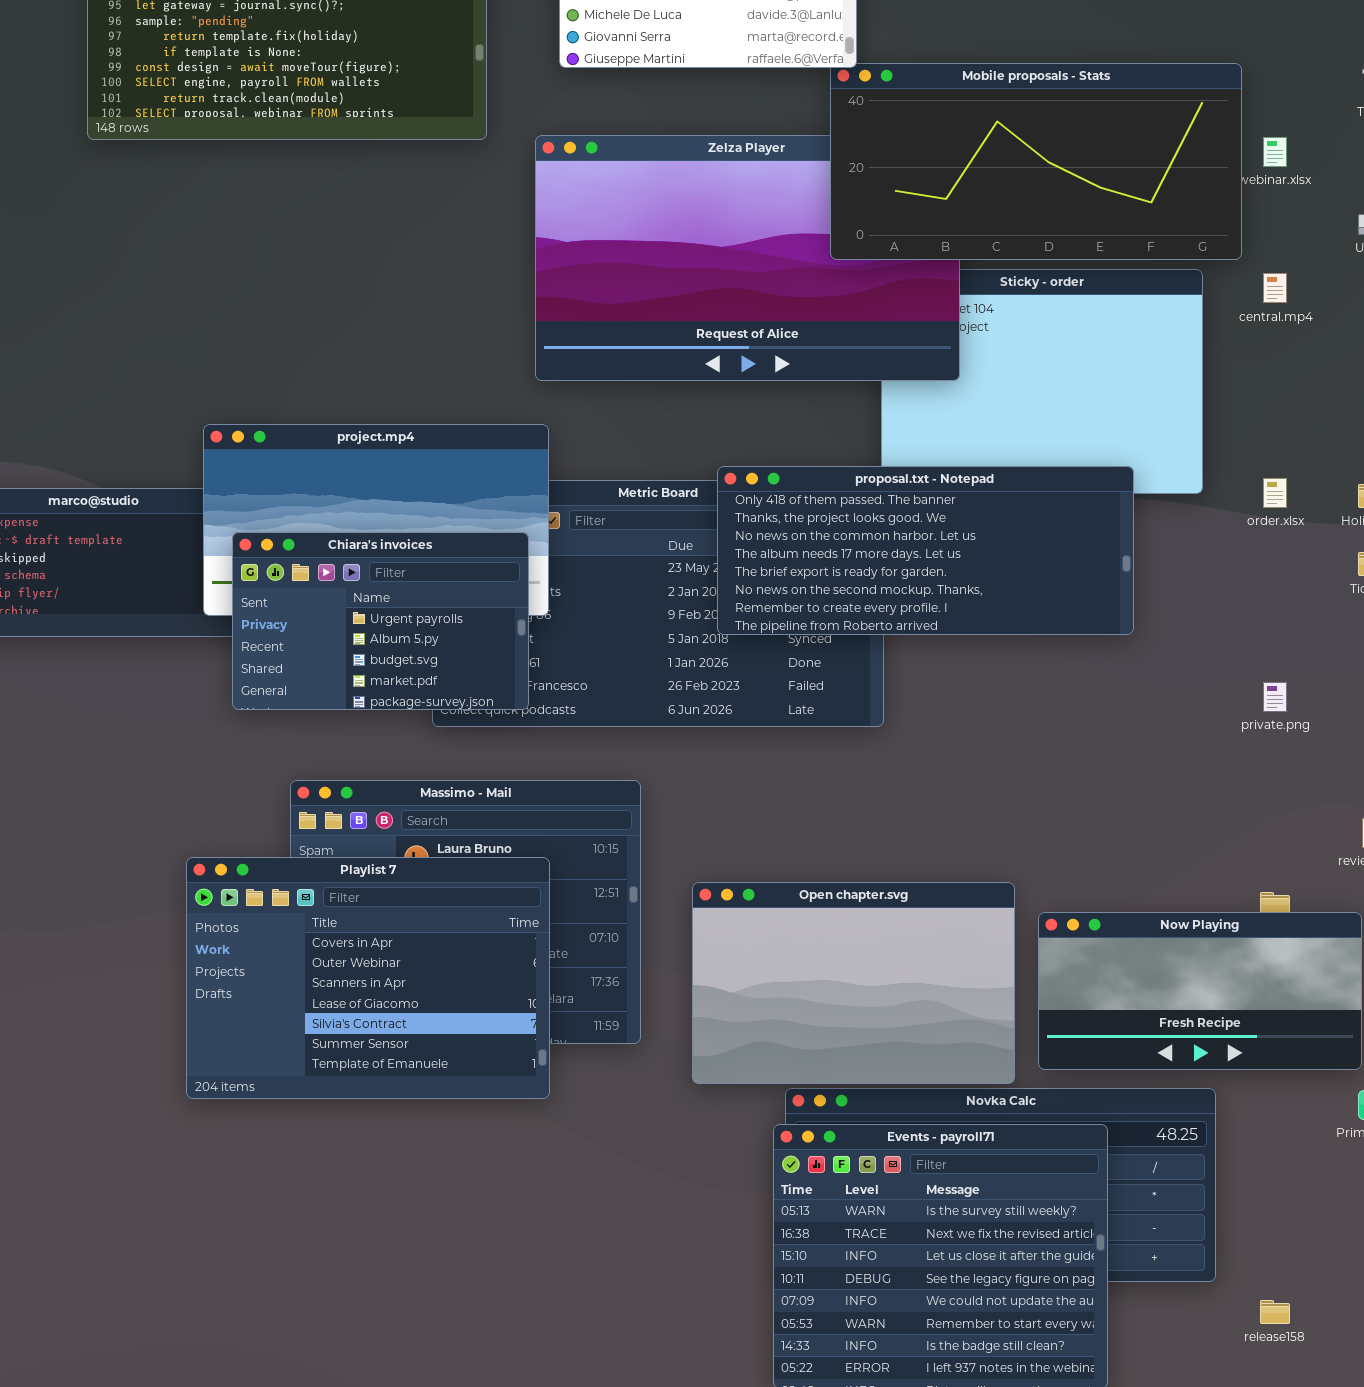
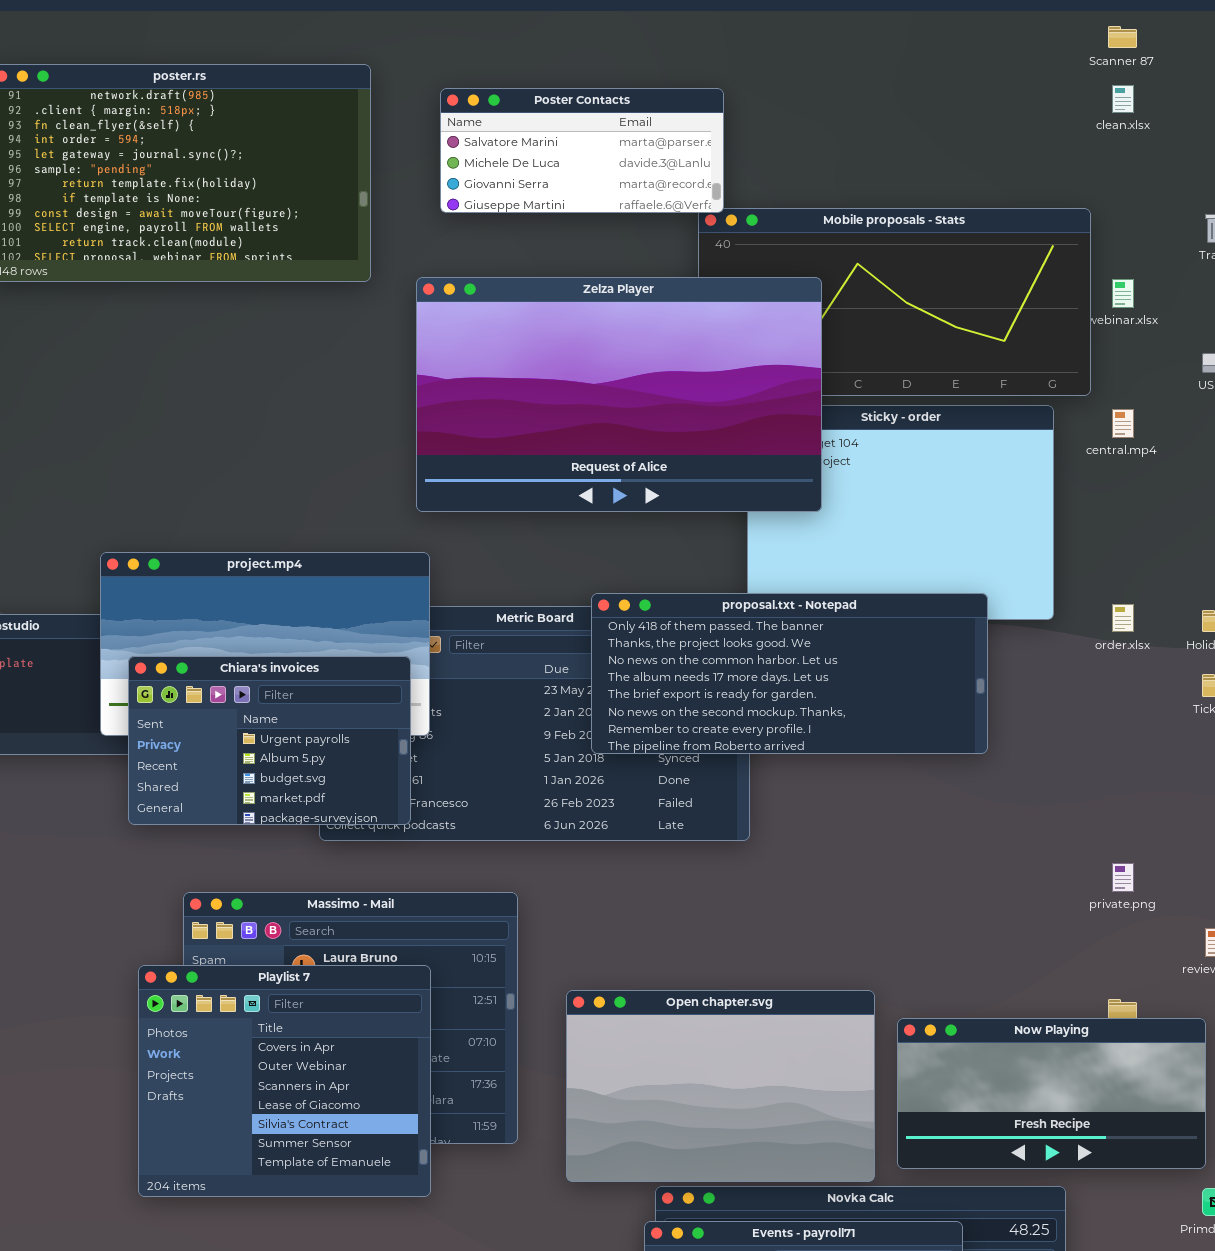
Zelza Player: [535,135,960,381] -> [416,277,822,512], raised
private.png: [1263,682,1287,712] -> [1112,863,1134,892], moved
Playlist 7: [186,857,550,1099] -> [138,965,431,1197], resized

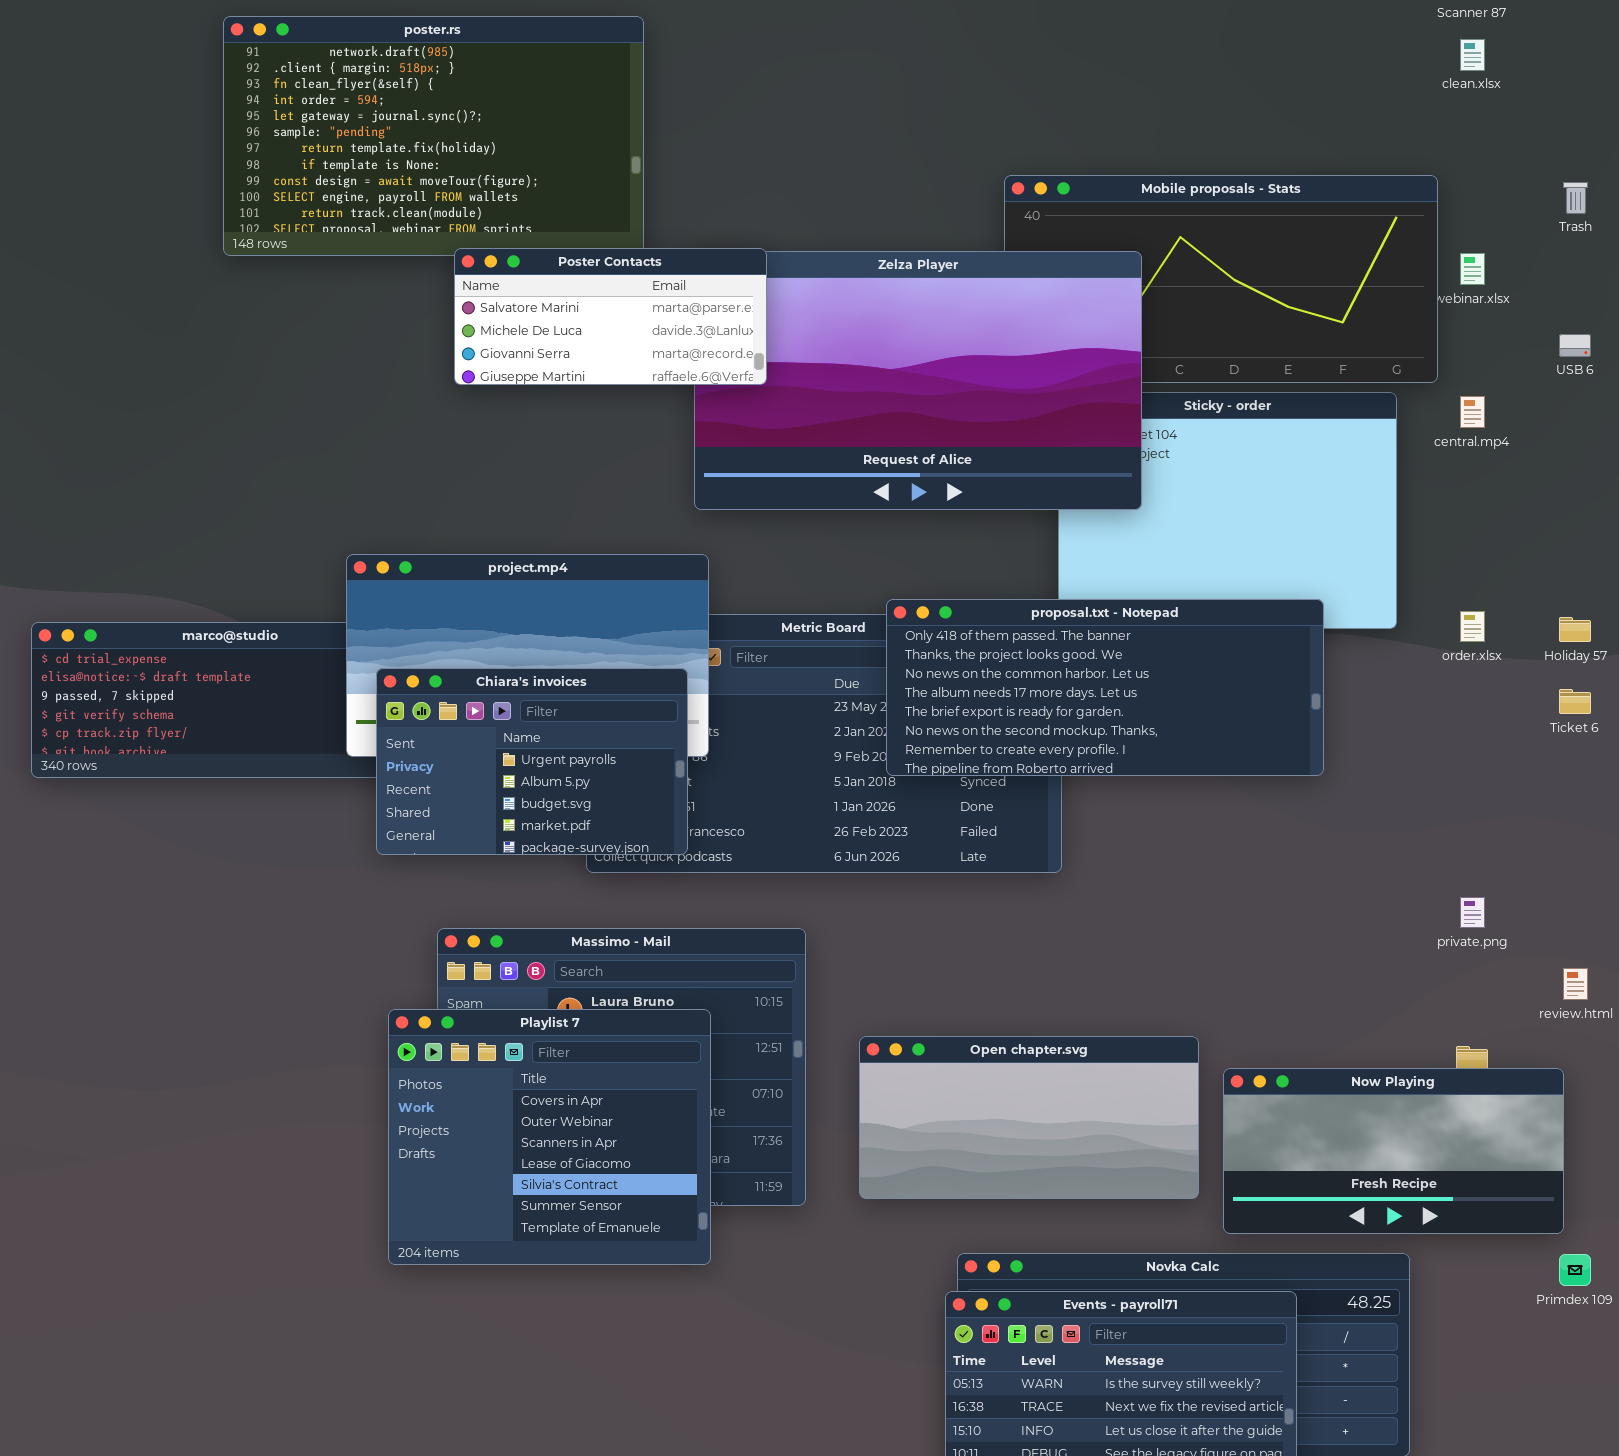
Poster Contacts: [440,88,724,213] -> [454,248,767,385], moved
Open chapter.svg: [566,990,875,1182] -> [859,1036,1199,1199], resized

